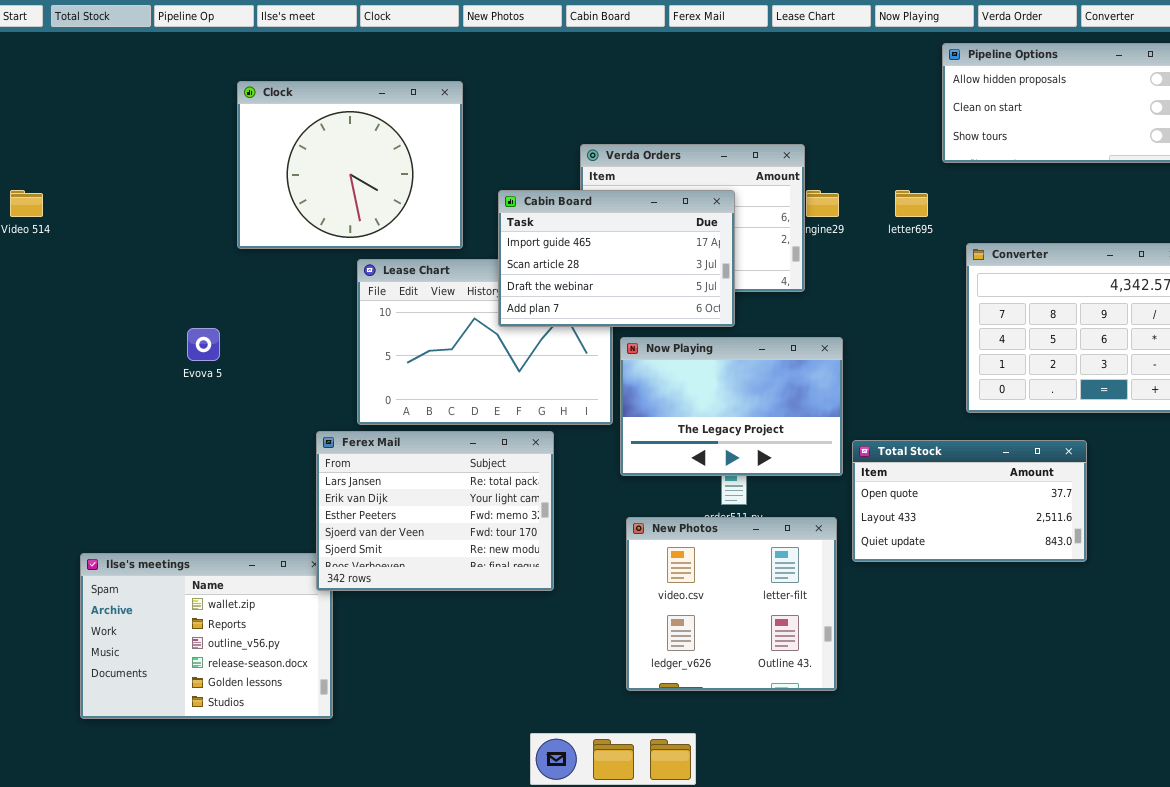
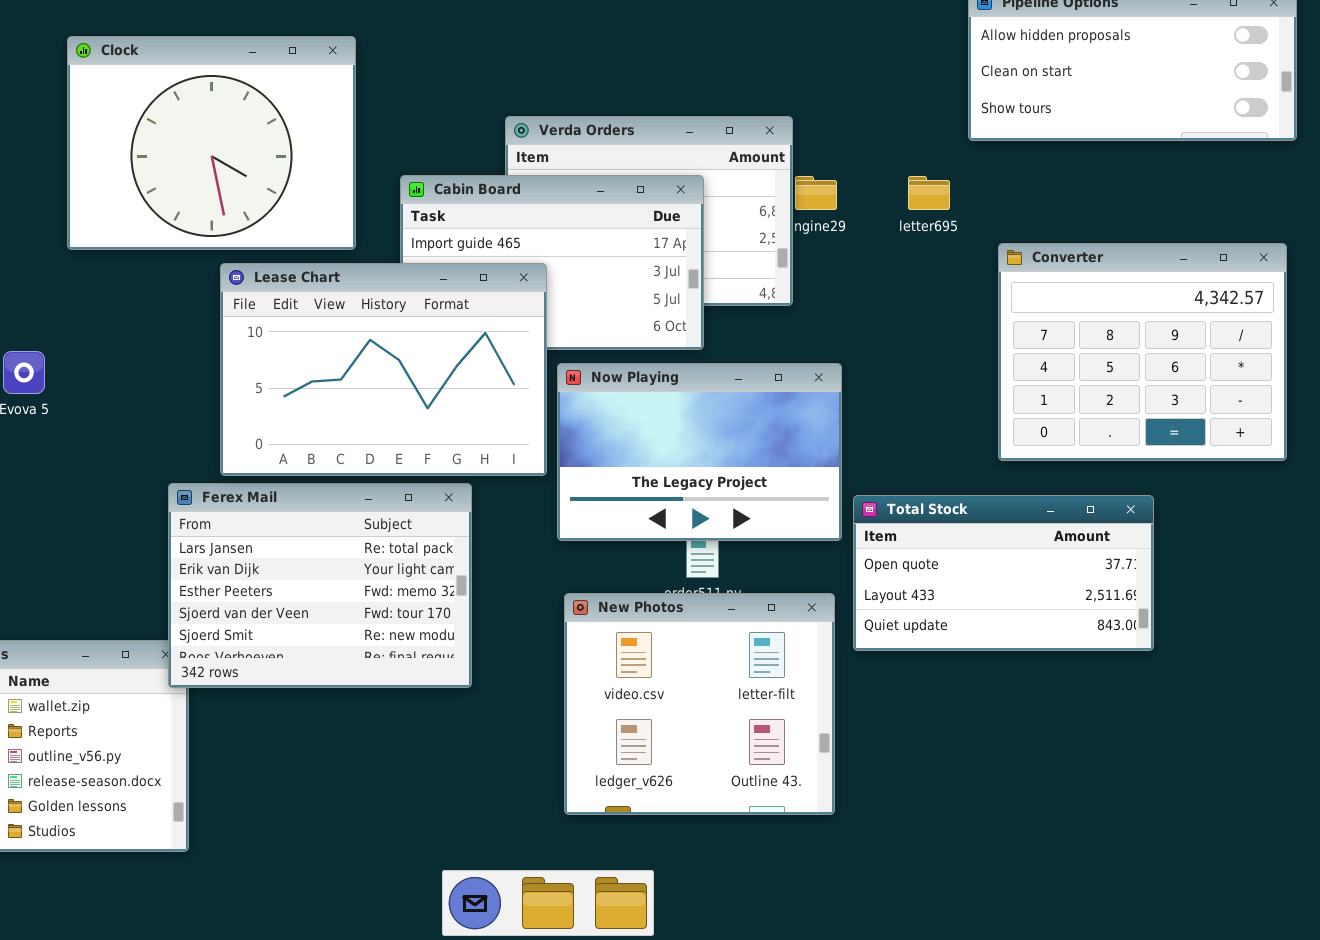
Lease Chart: [357,259,613,425] -> [220,263,547,476], raised

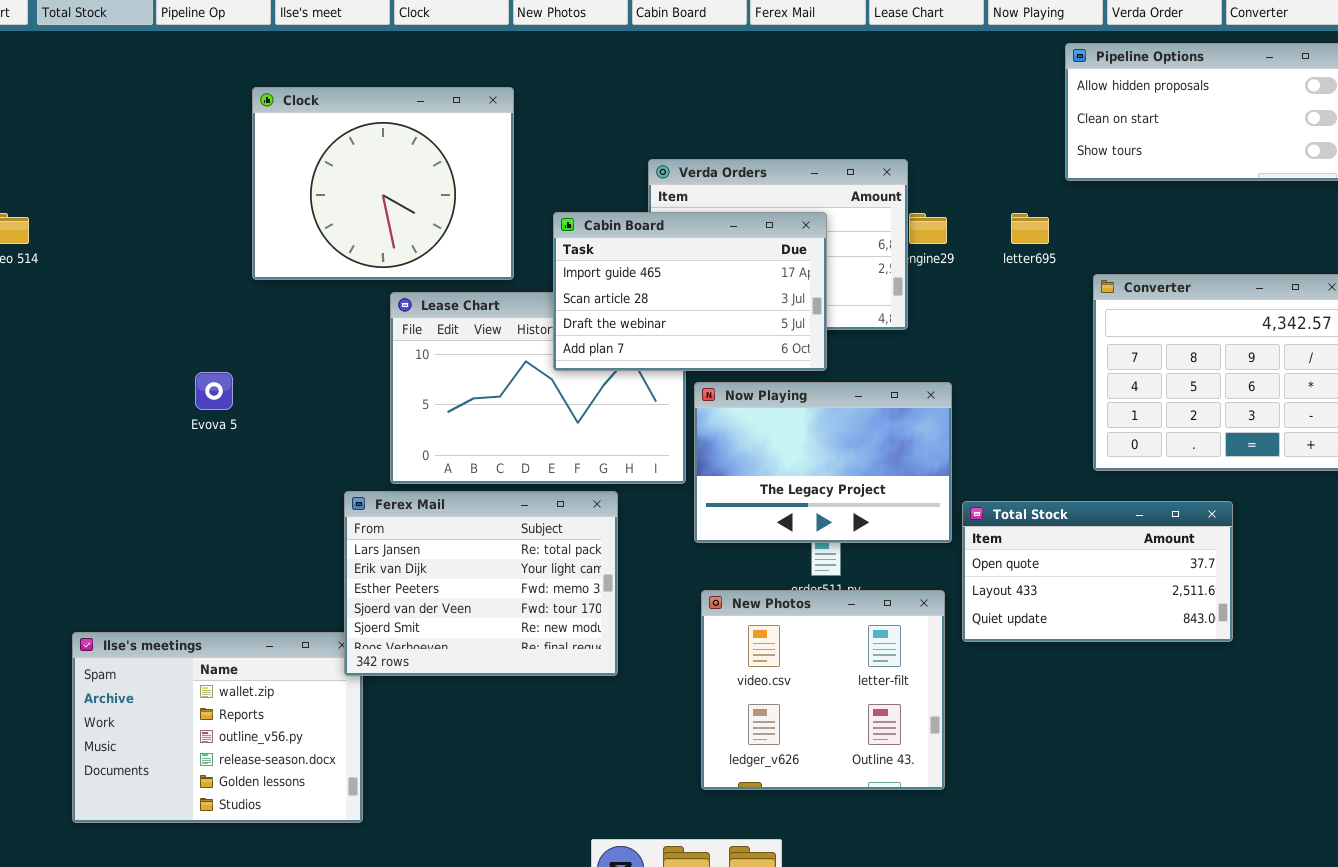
Cabin Board: [400,175,704,350] -> [553,212,827,371], raised

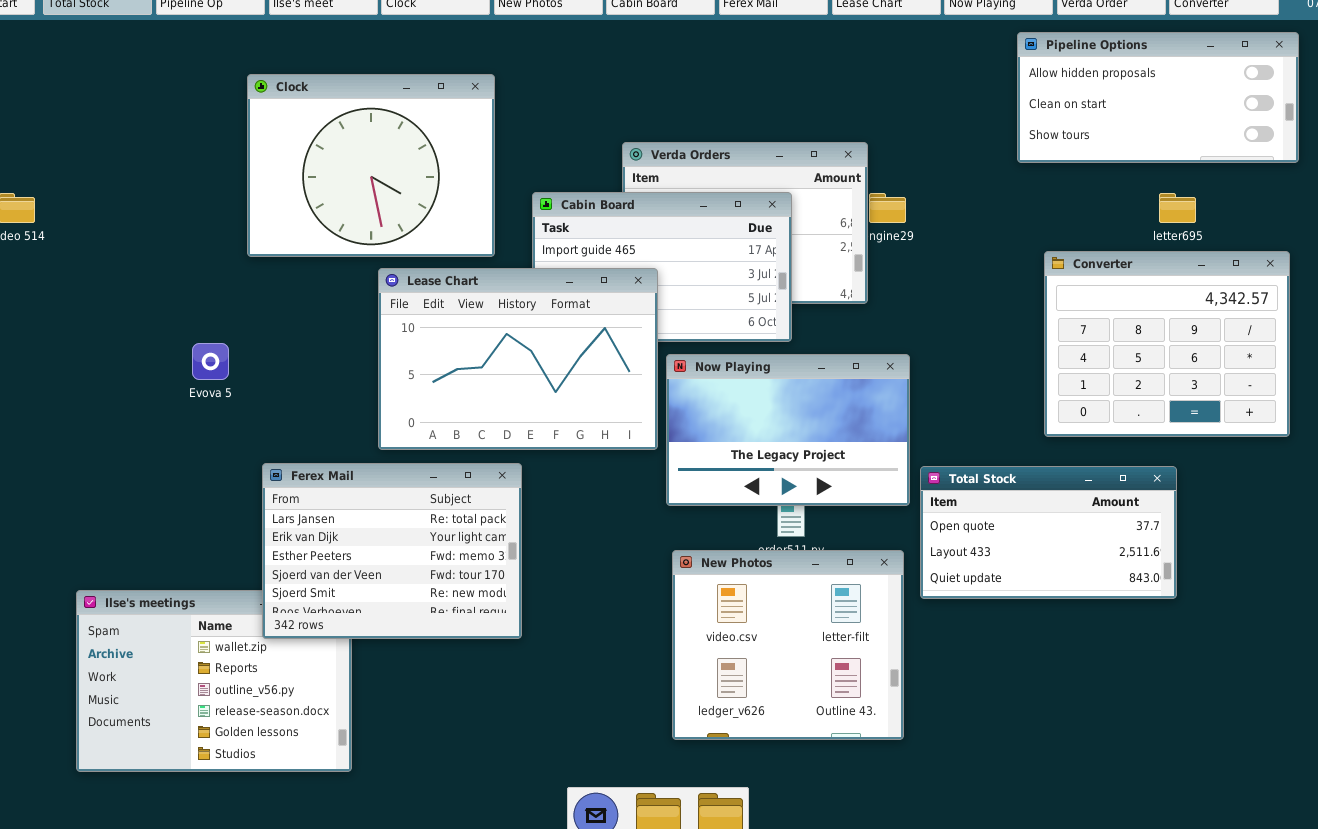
letter695: [1011,213,1049,244] -> [1159,193,1196,223], moved
Lease Chart: [390,292,686,484] -> [378,268,658,450], raised
Ferex Mail: [344,491,618,676] -> [262,463,522,639], moved

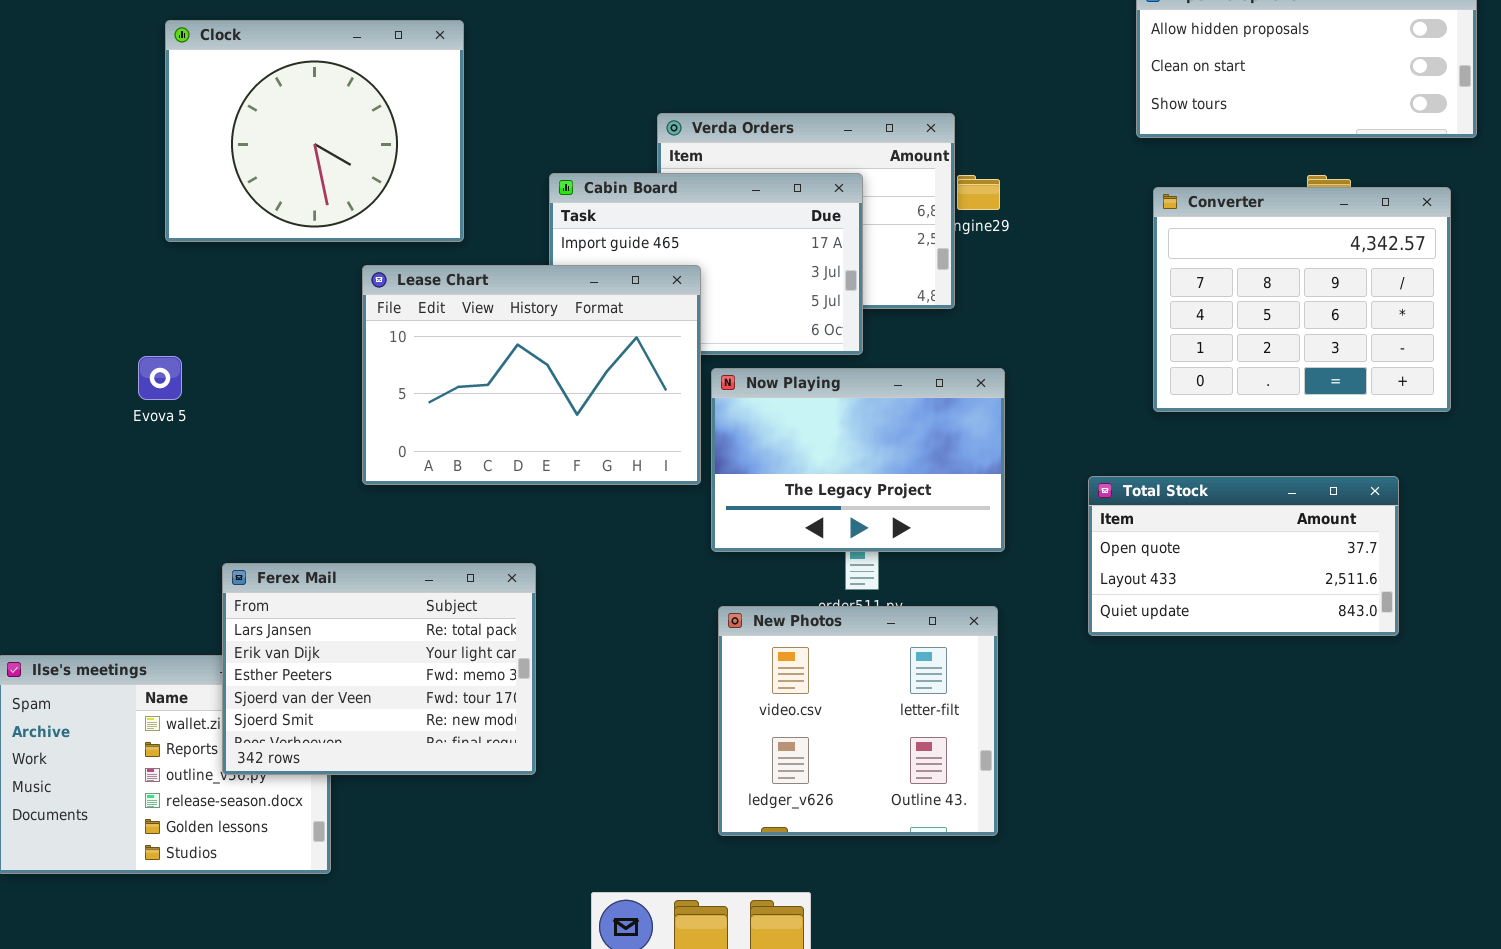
Clock: [247,74,495,257] -> [165,20,464,242], moved
Converter: [1044,251,1290,437] -> [1153,187,1451,412], moved
Ferex Mail: [262,463,522,639] -> [222,563,536,775], moved
Total Stock: [920,466,1177,599] -> [1088,476,1399,636], moved

